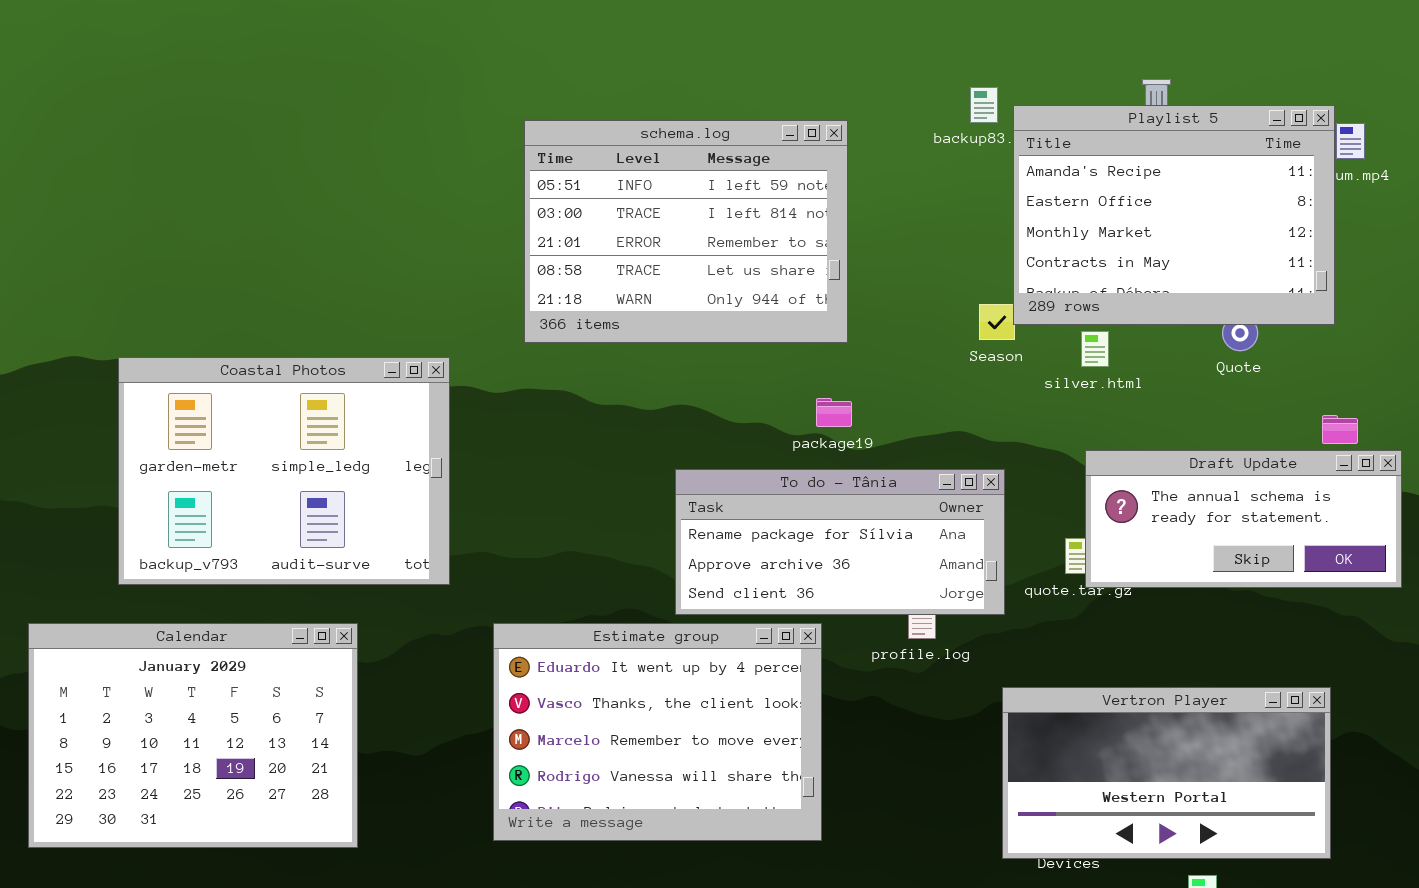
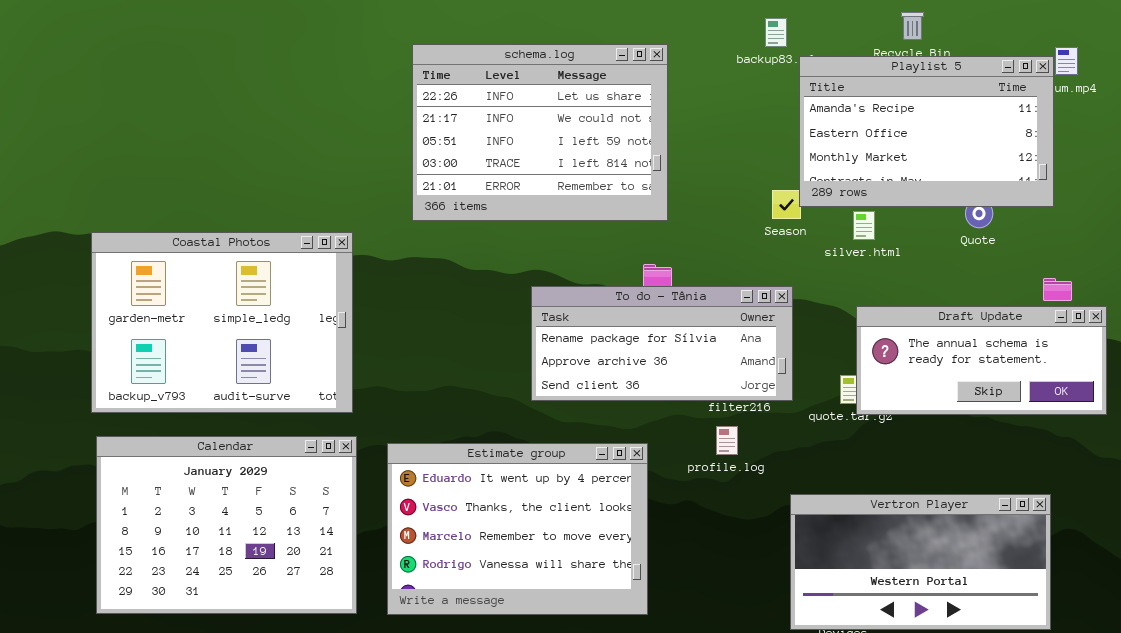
Playlist 5: [1013,105,1335,325] -> [799,56,1054,207], resized
schema.log: [524,120,848,343] -> [412,44,668,221], scrolled up 2 rows
To do - Tânia: [675,469,1005,615] -> [531,286,793,401], moved
Calendar: [28,623,358,848] -> [96,436,357,614], moved

